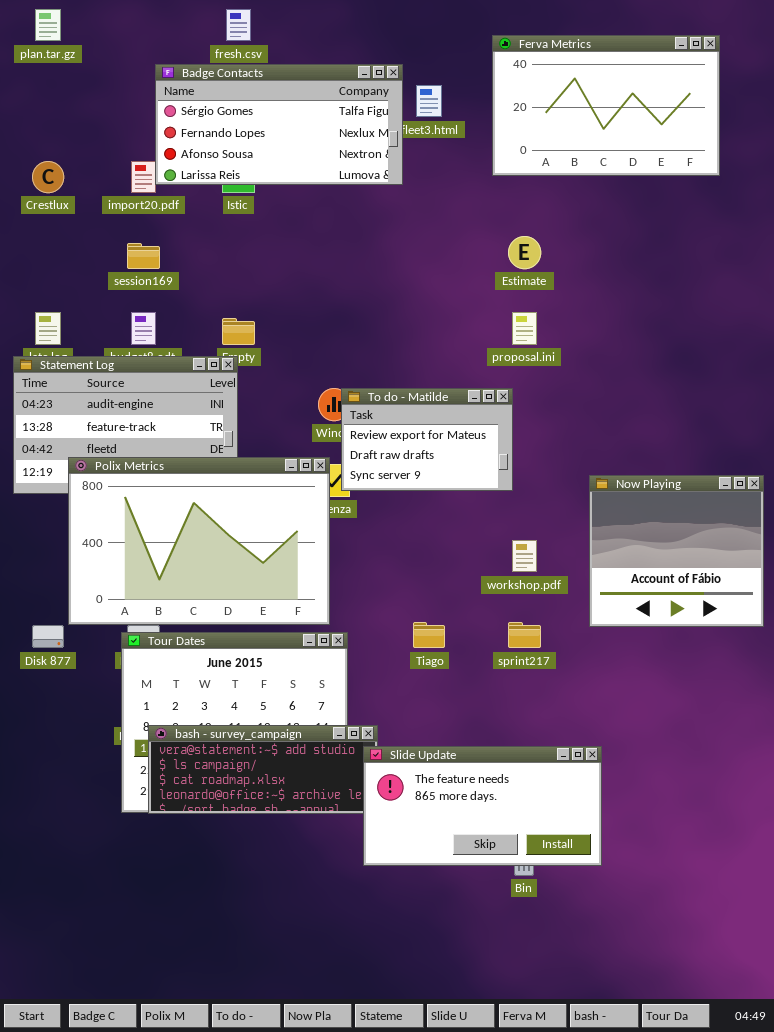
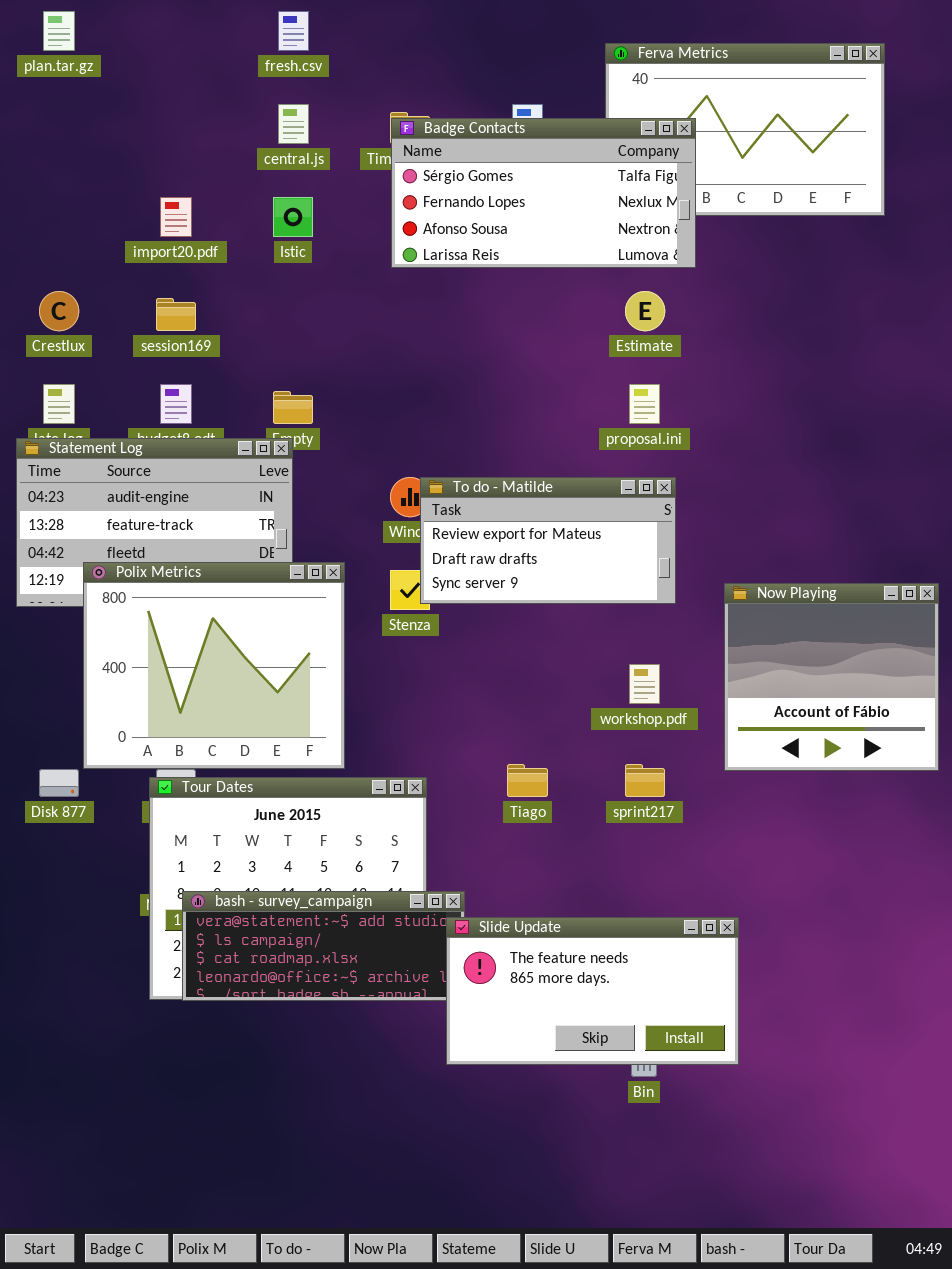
Badge Contacts: [155,64,403,185] -> [391,118,696,268], moved
Crestlux: [32,161,64,193] -> [39,291,79,331], moved
To do - Matilde: [341,388,513,491] -> [420,477,676,604], resized
Polix Metrics: [68,457,330,625] -> [83,562,345,769], resized

